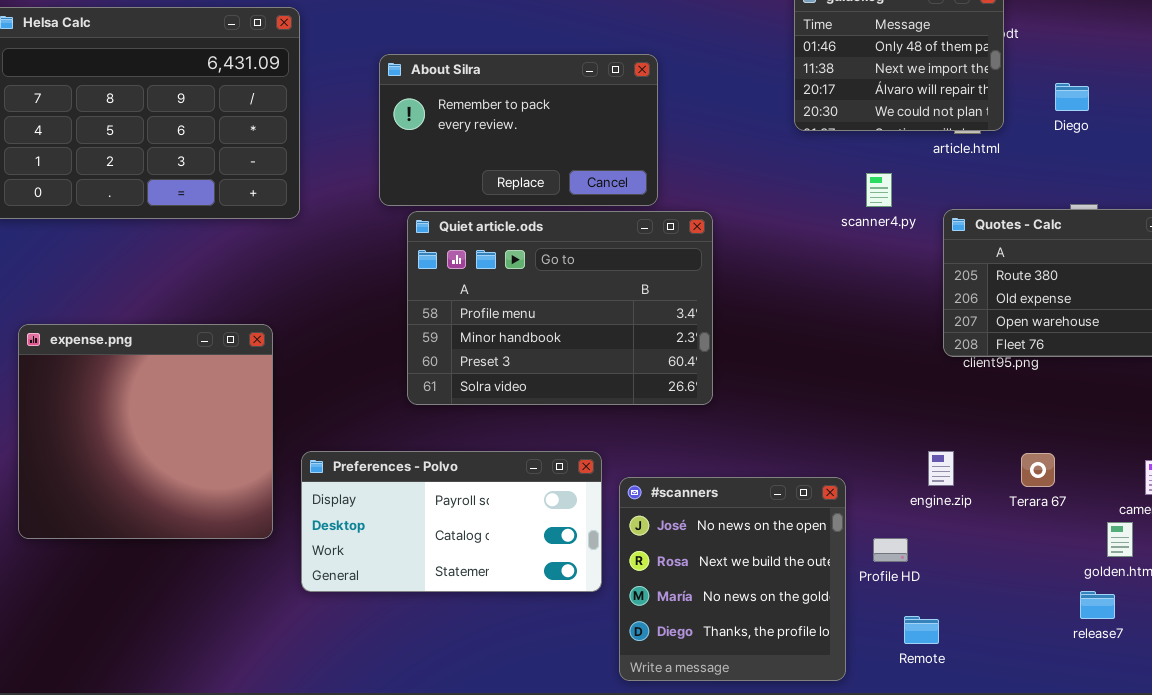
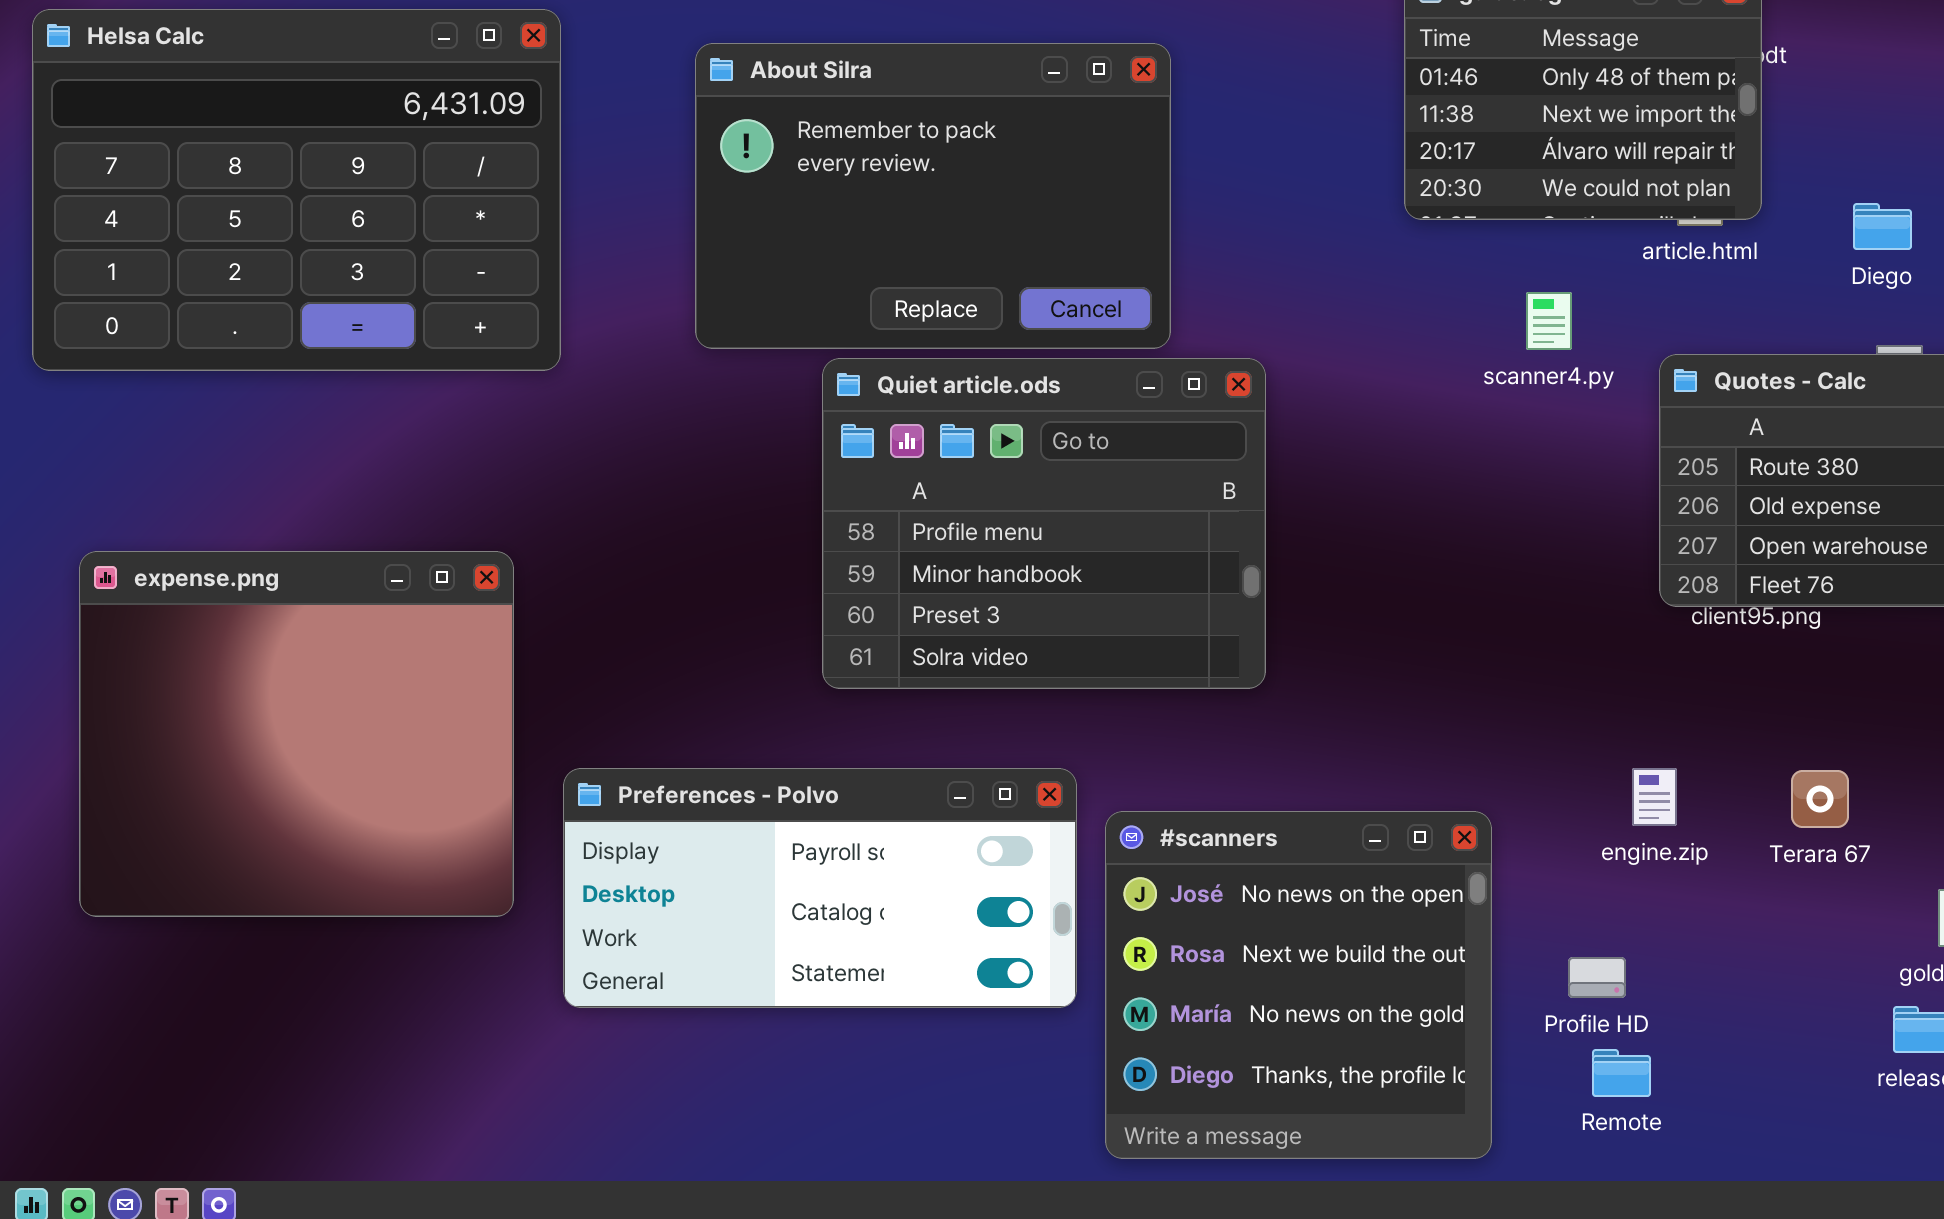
About Silra: [379,54,658,206] -> [695,43,1171,349], resized
Diego: [1055,83,1089,111] -> [1853,203,1912,250], moved
Quiet article.ods: [407,211,713,405] -> [822,358,1266,689], resized
Profile HD: [873,538,908,562] -> [1568,957,1626,998], moved

